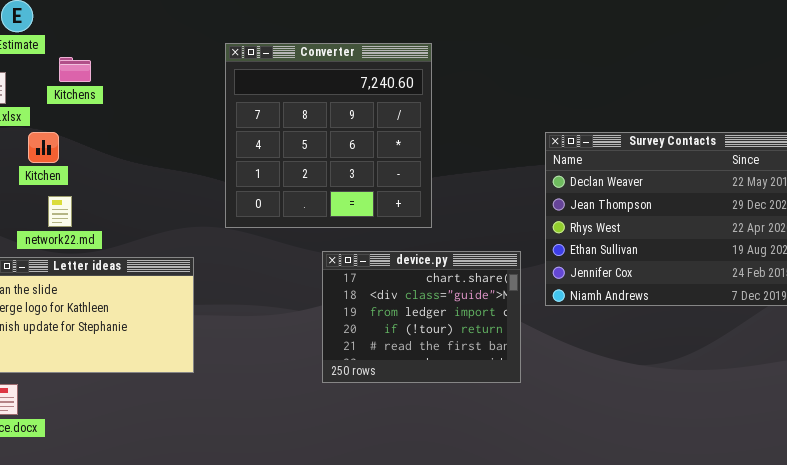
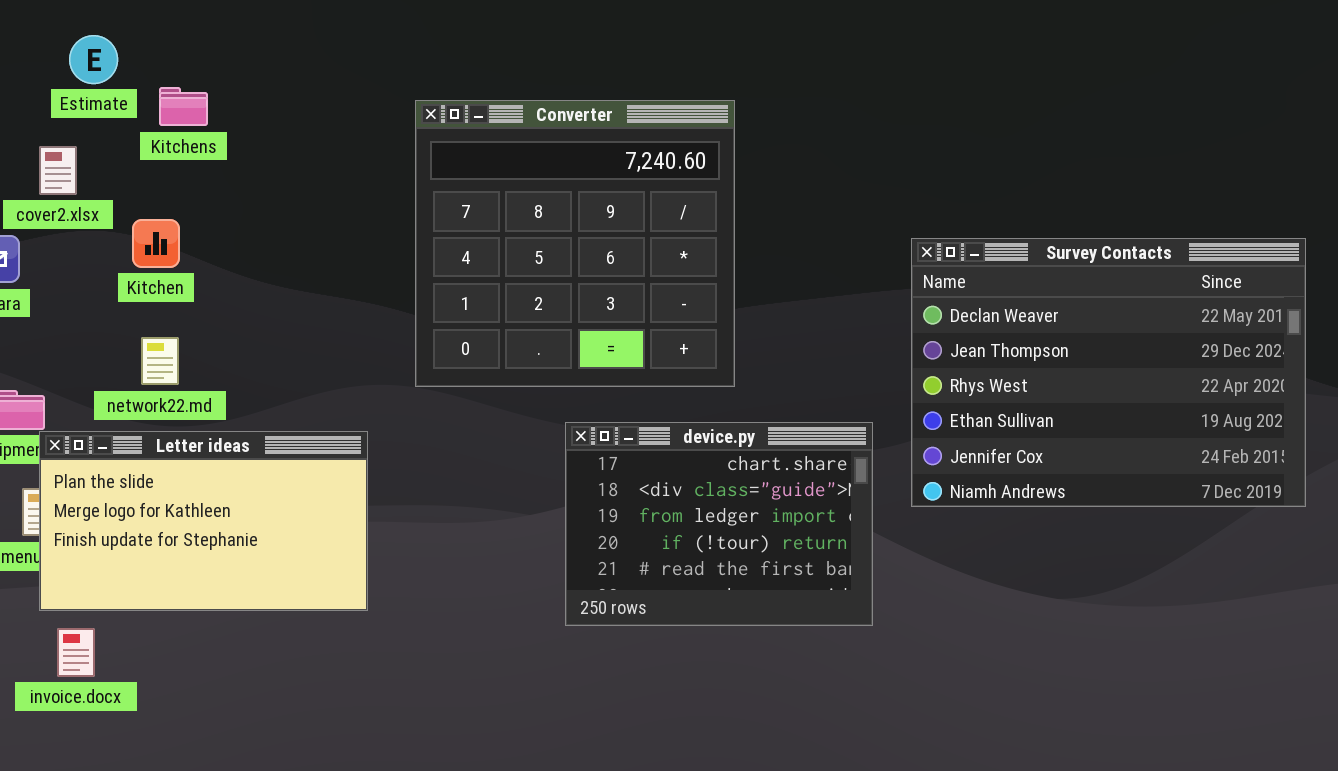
Kitchens: [59,57,91,82] -> [159,87,208,126], moved
Kitchen: [28,132,59,163] -> [132,219,180,268], moved

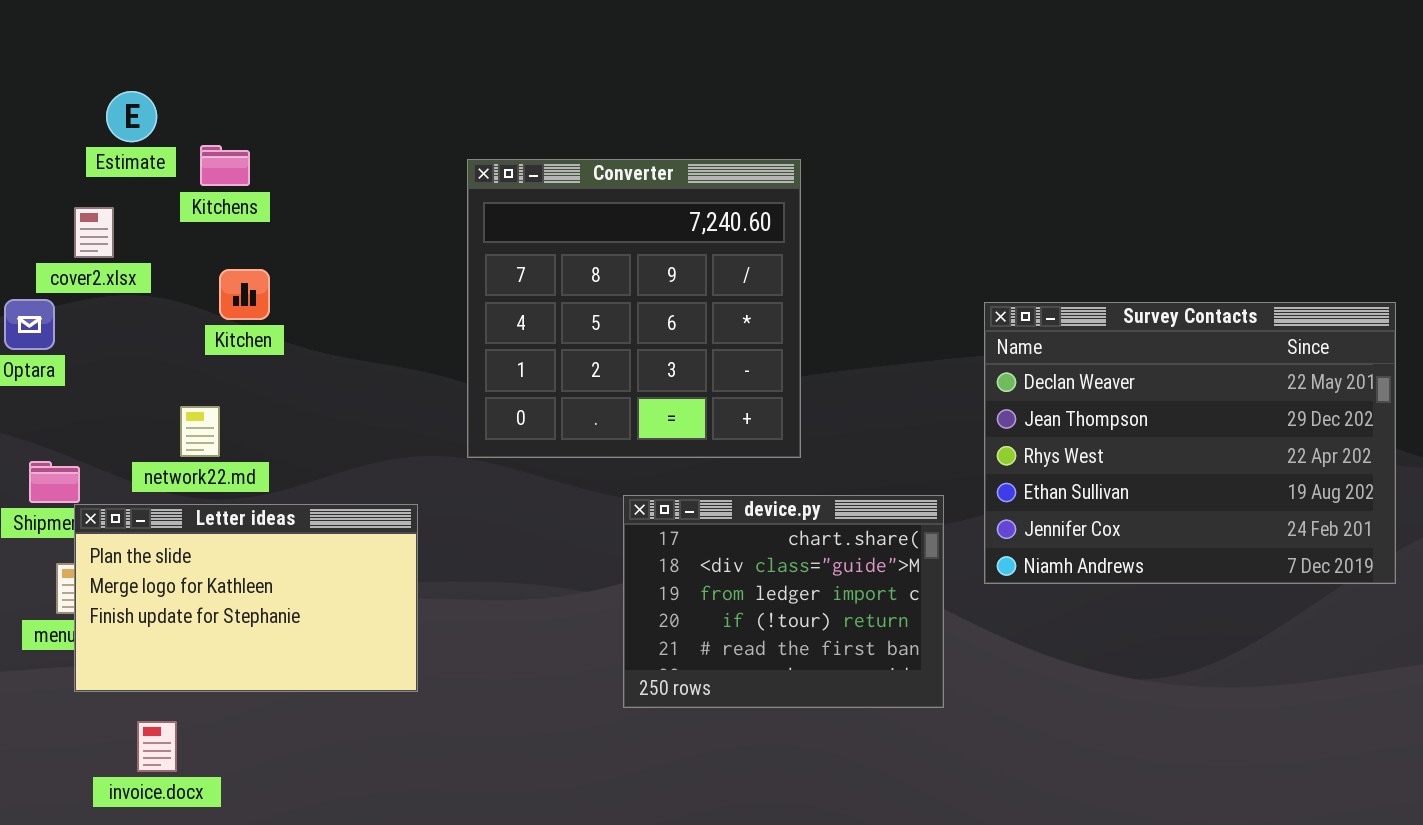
Kitchen: [132,219,180,268] -> [219,269,270,320], moved
invoice.docx: [57,628,95,677] -> [137,721,177,772], moved

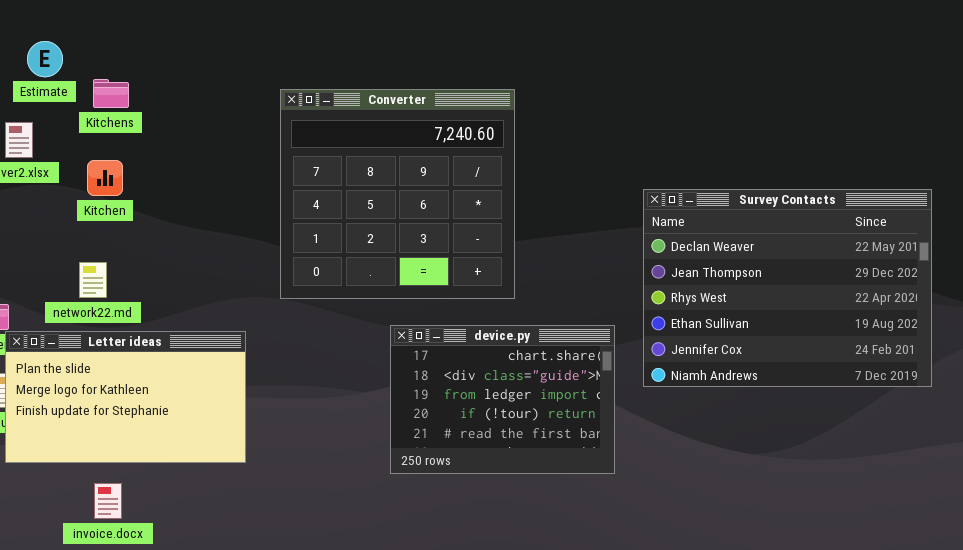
Kitchen: [219,269,270,320] -> [87,160,123,196], moved
invoice.docx: [137,721,177,772] -> [94,483,122,519], moved

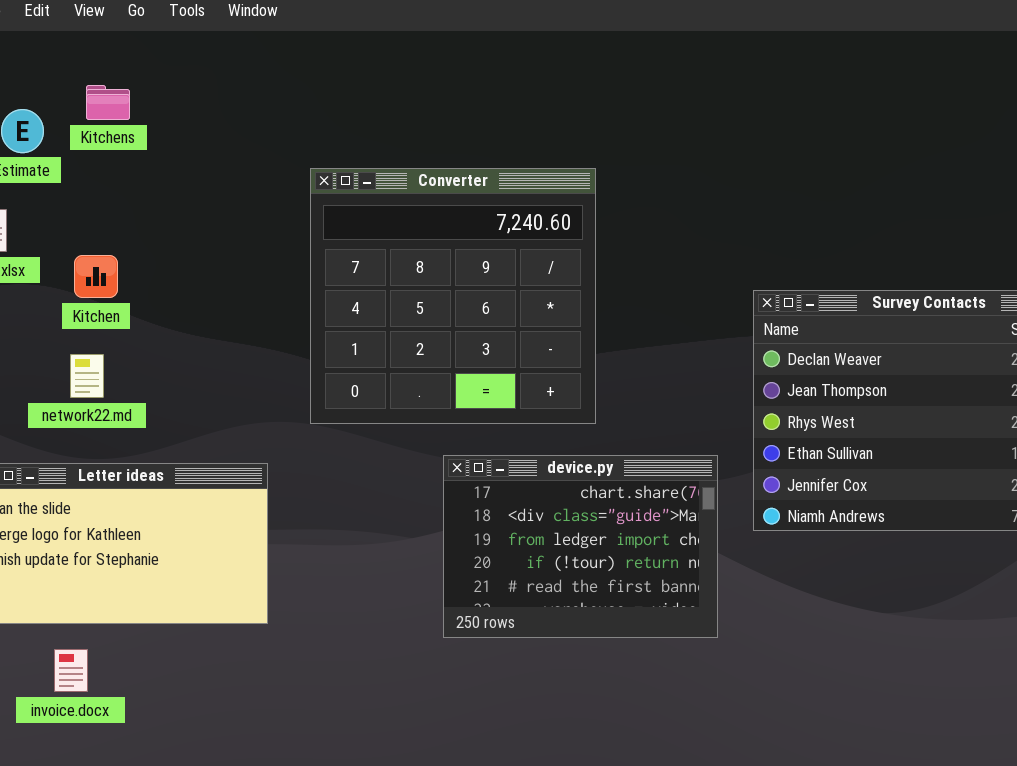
Kitchens: [93,79,129,108] -> [86,85,130,120], moved
network22.md: [79,262,107,298] -> [70,354,104,398], moved
invoice.docx: [94,483,122,519] -> [54,649,88,692], moved

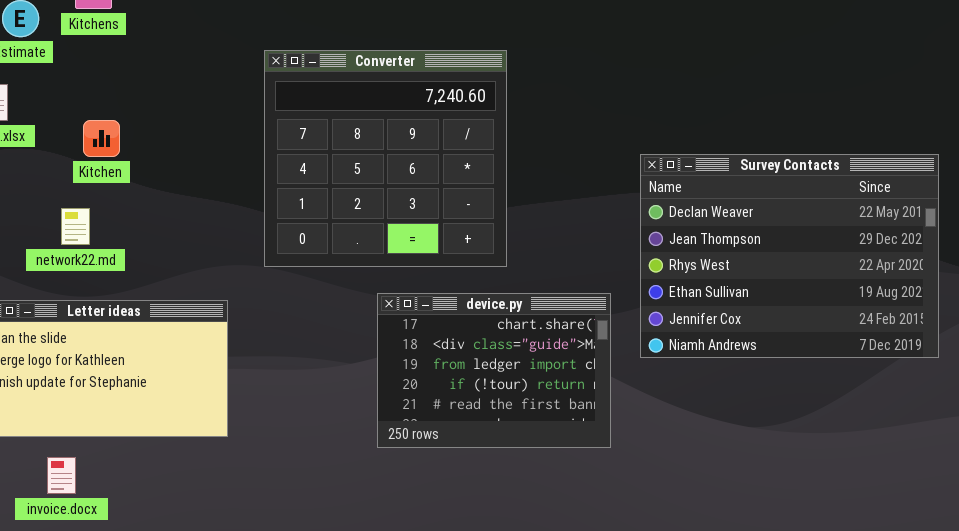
Kitchen: [74,255,118,298] -> [83,120,120,157], moved

